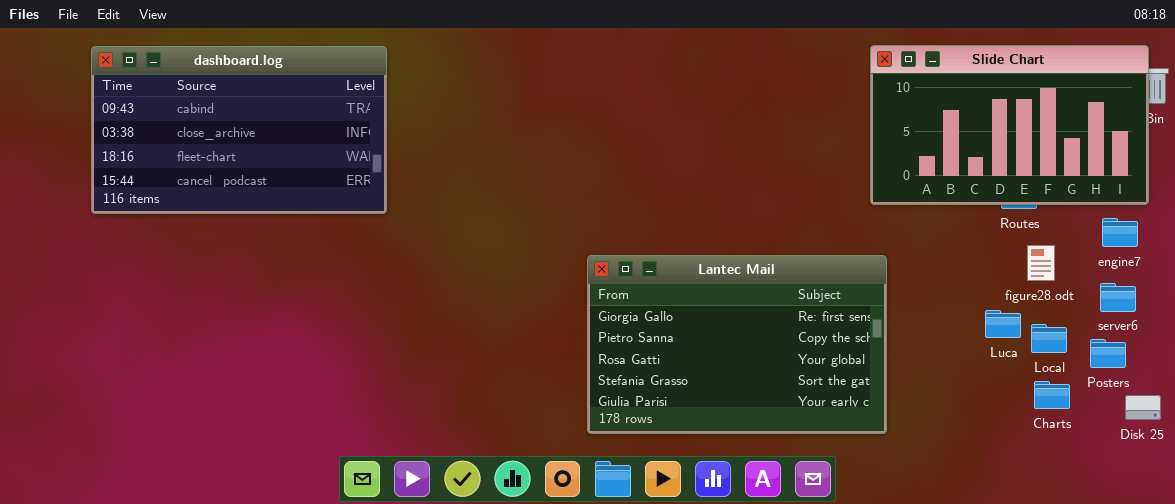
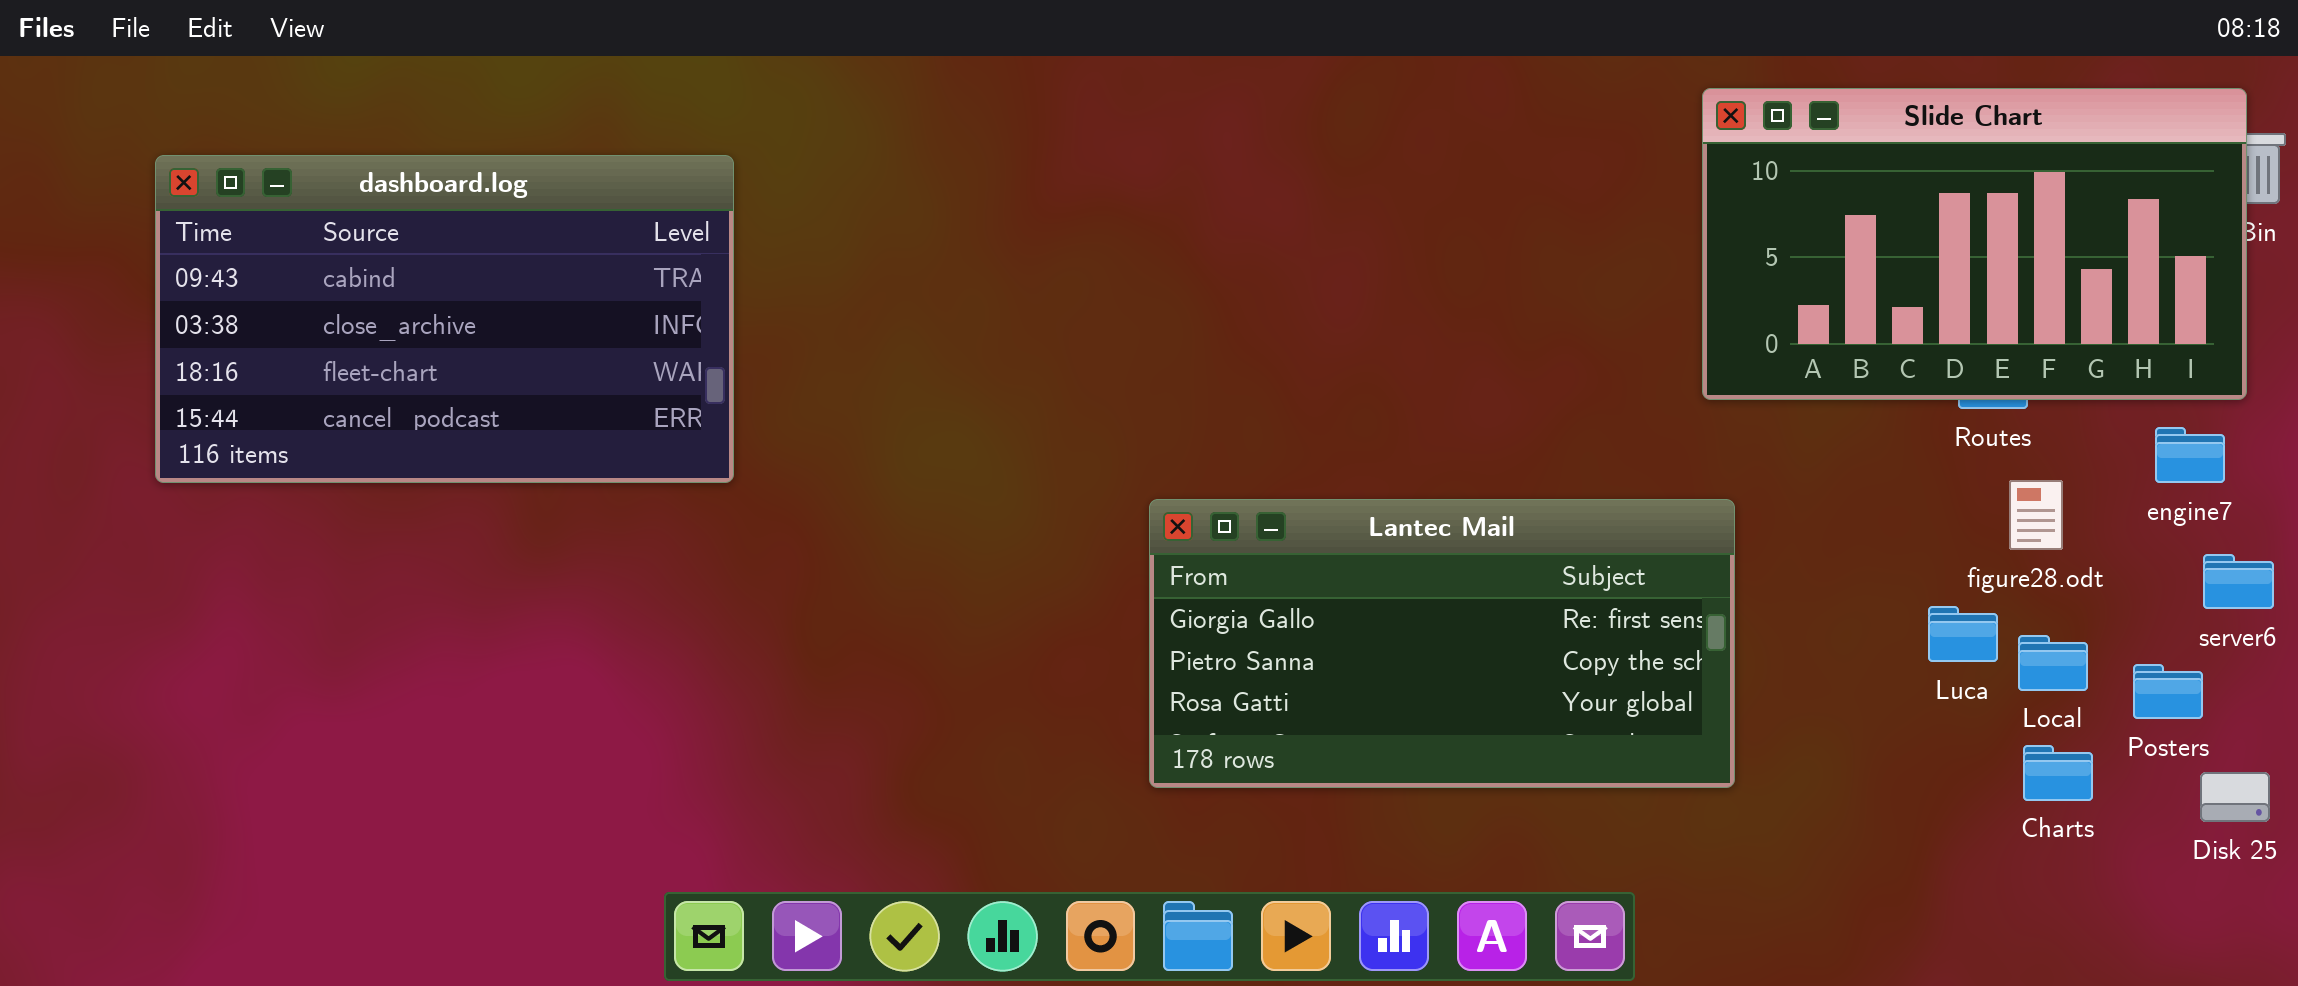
dashboard.log: [91,46,387,214] -> [155,155,734,483], moved
Lantec Mail: [587,255,887,434] -> [1149,499,1735,788], resized
server6: [1100,283,1136,312] -> [2203,554,2274,609], moved

